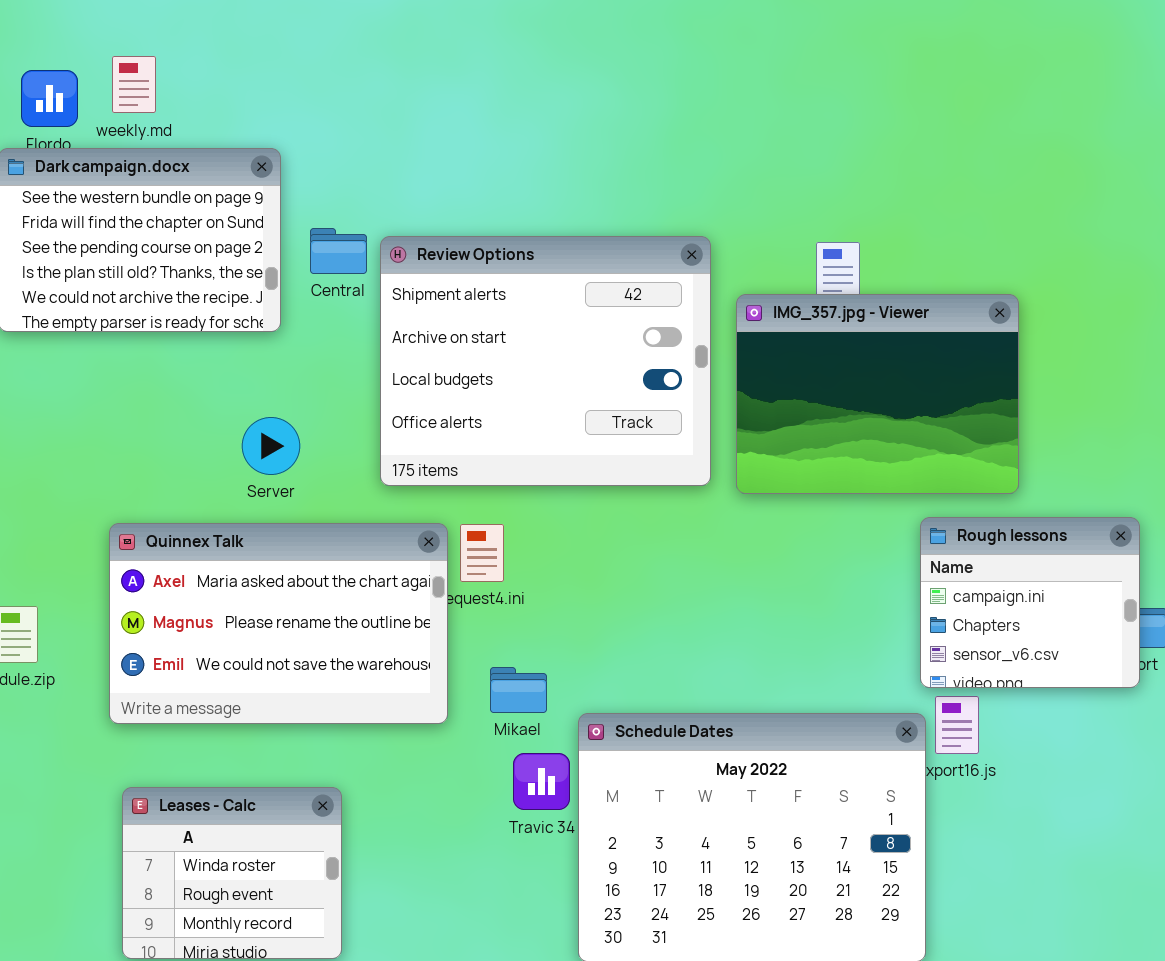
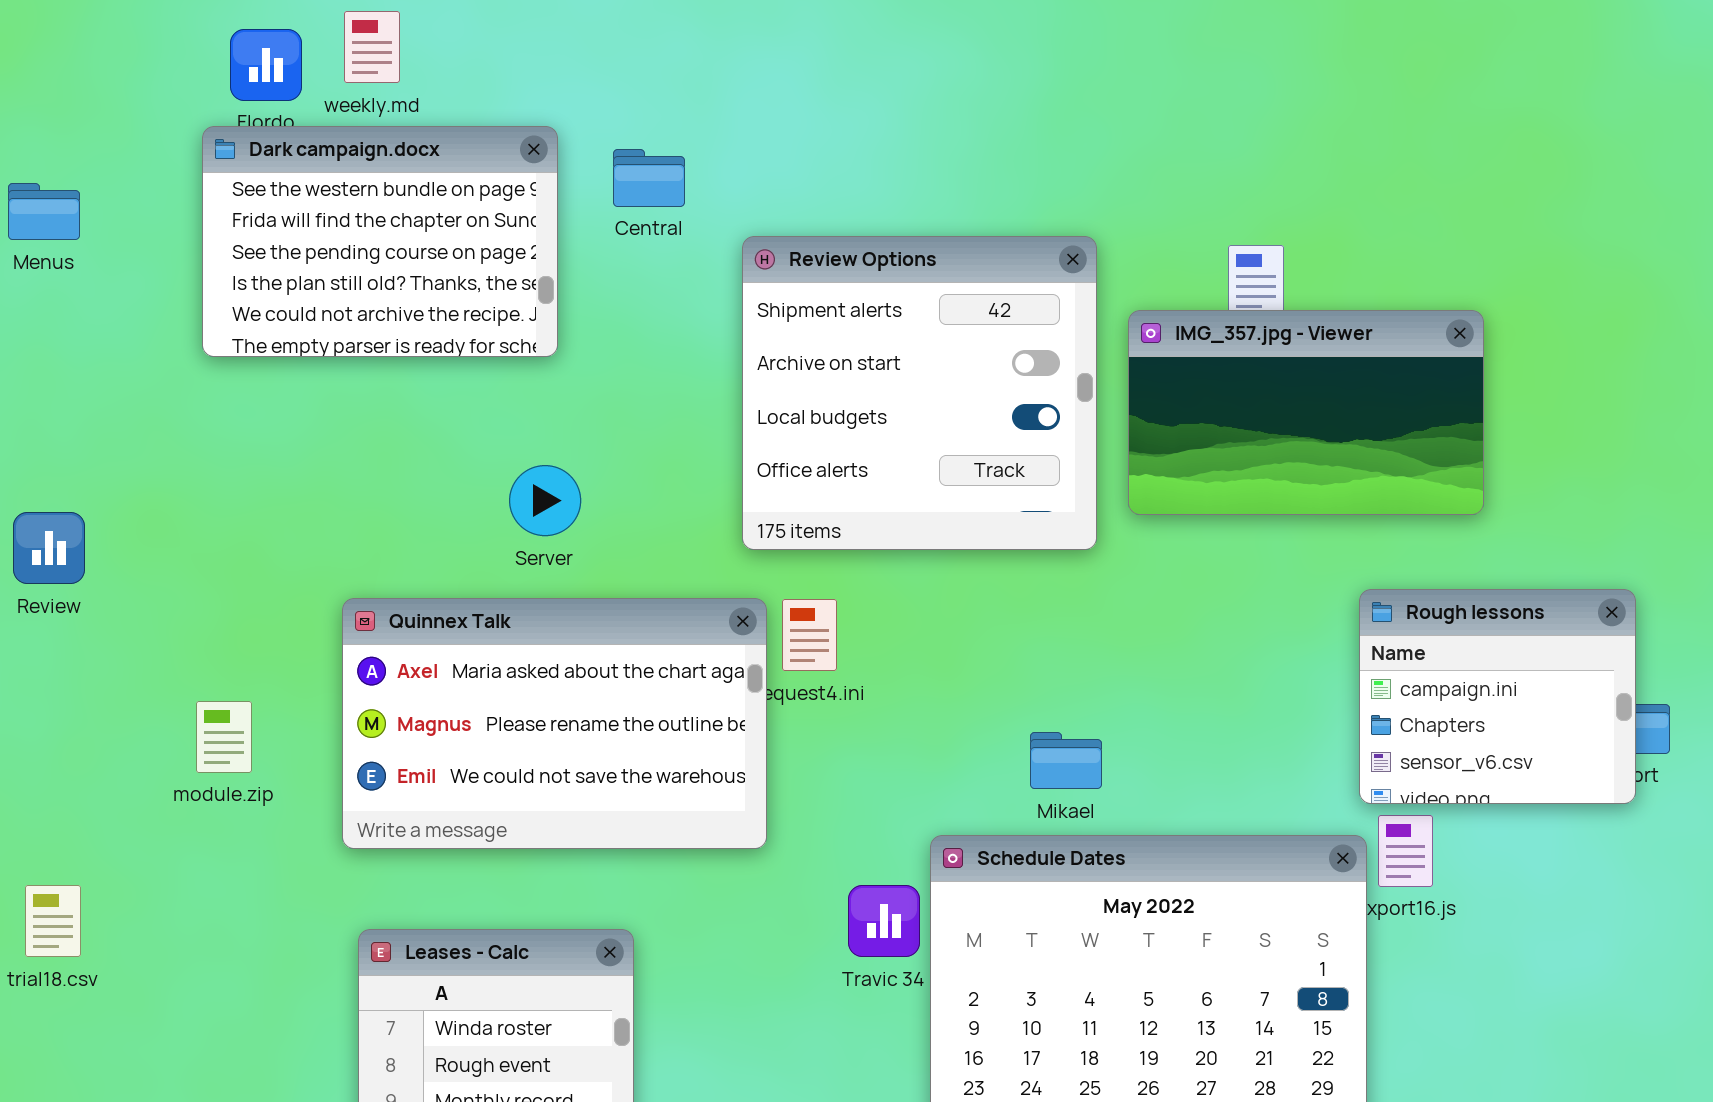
Central: [310,228,367,274] -> [613,149,685,207], moved
Review Options: [380,236,711,486] -> [742,236,1097,550], resized
IMG_357.jpg - Viewer: [736,294,1019,494] -> [1128,310,1484,515], resized
Mikael: [490,667,547,713] -> [1030,732,1102,789], moved

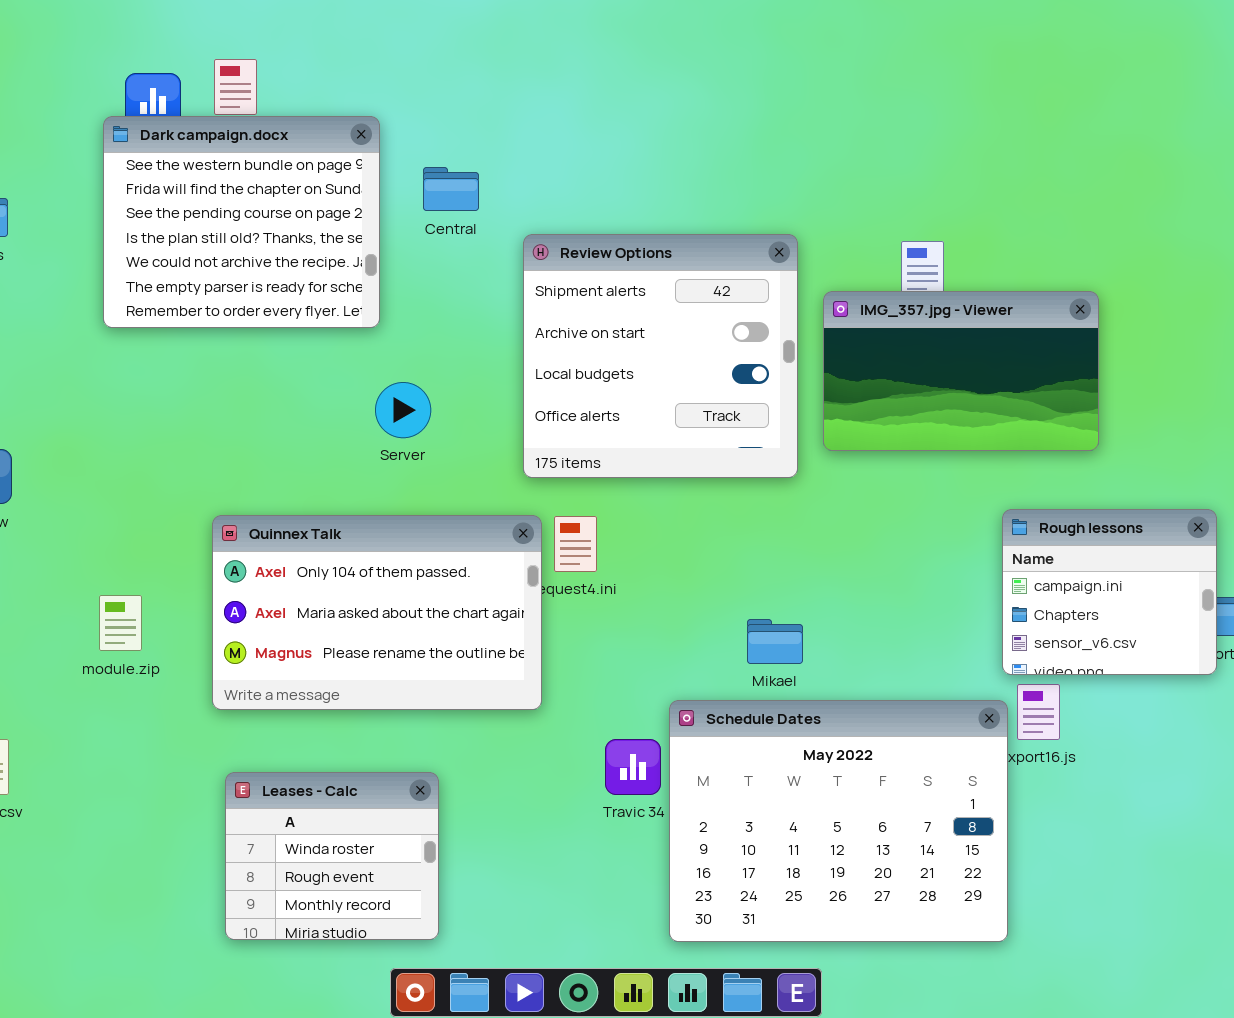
Dark campaign.docx: [202,126,558,357] -> [103,116,380,328], resized
Server: [509,465,581,536] -> [375,382,431,438], moved
Quinnex Talk: [342,598,767,849] -> [212,515,542,710], scrolled up 1 row

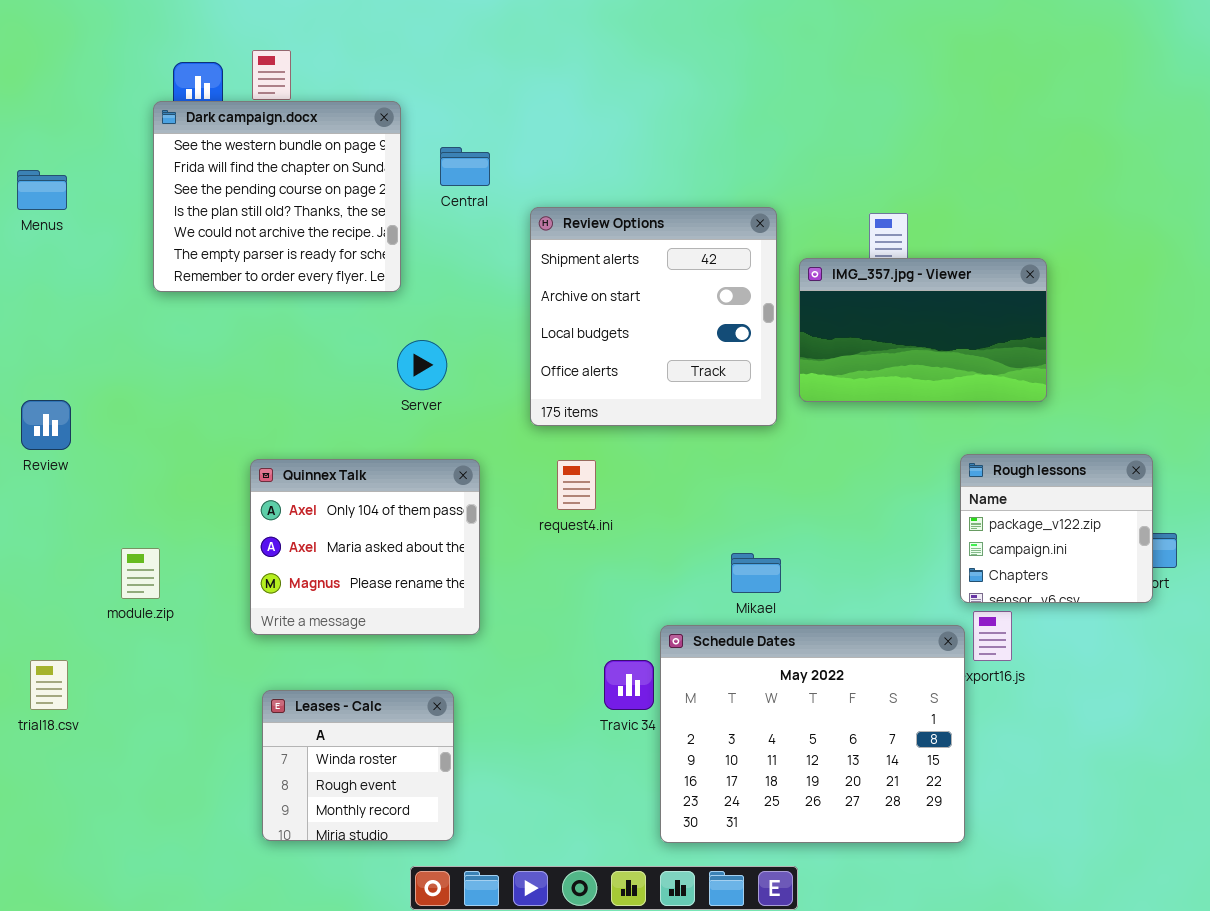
Rough lessons: [1002,509,1217,675] -> [960,454,1153,603], scrolled up 1 row
Quinnex Talk: [212,515,542,710] -> [250,459,480,635], resized
module.zip: [99,595,142,651] -> [121,548,160,599], moved

